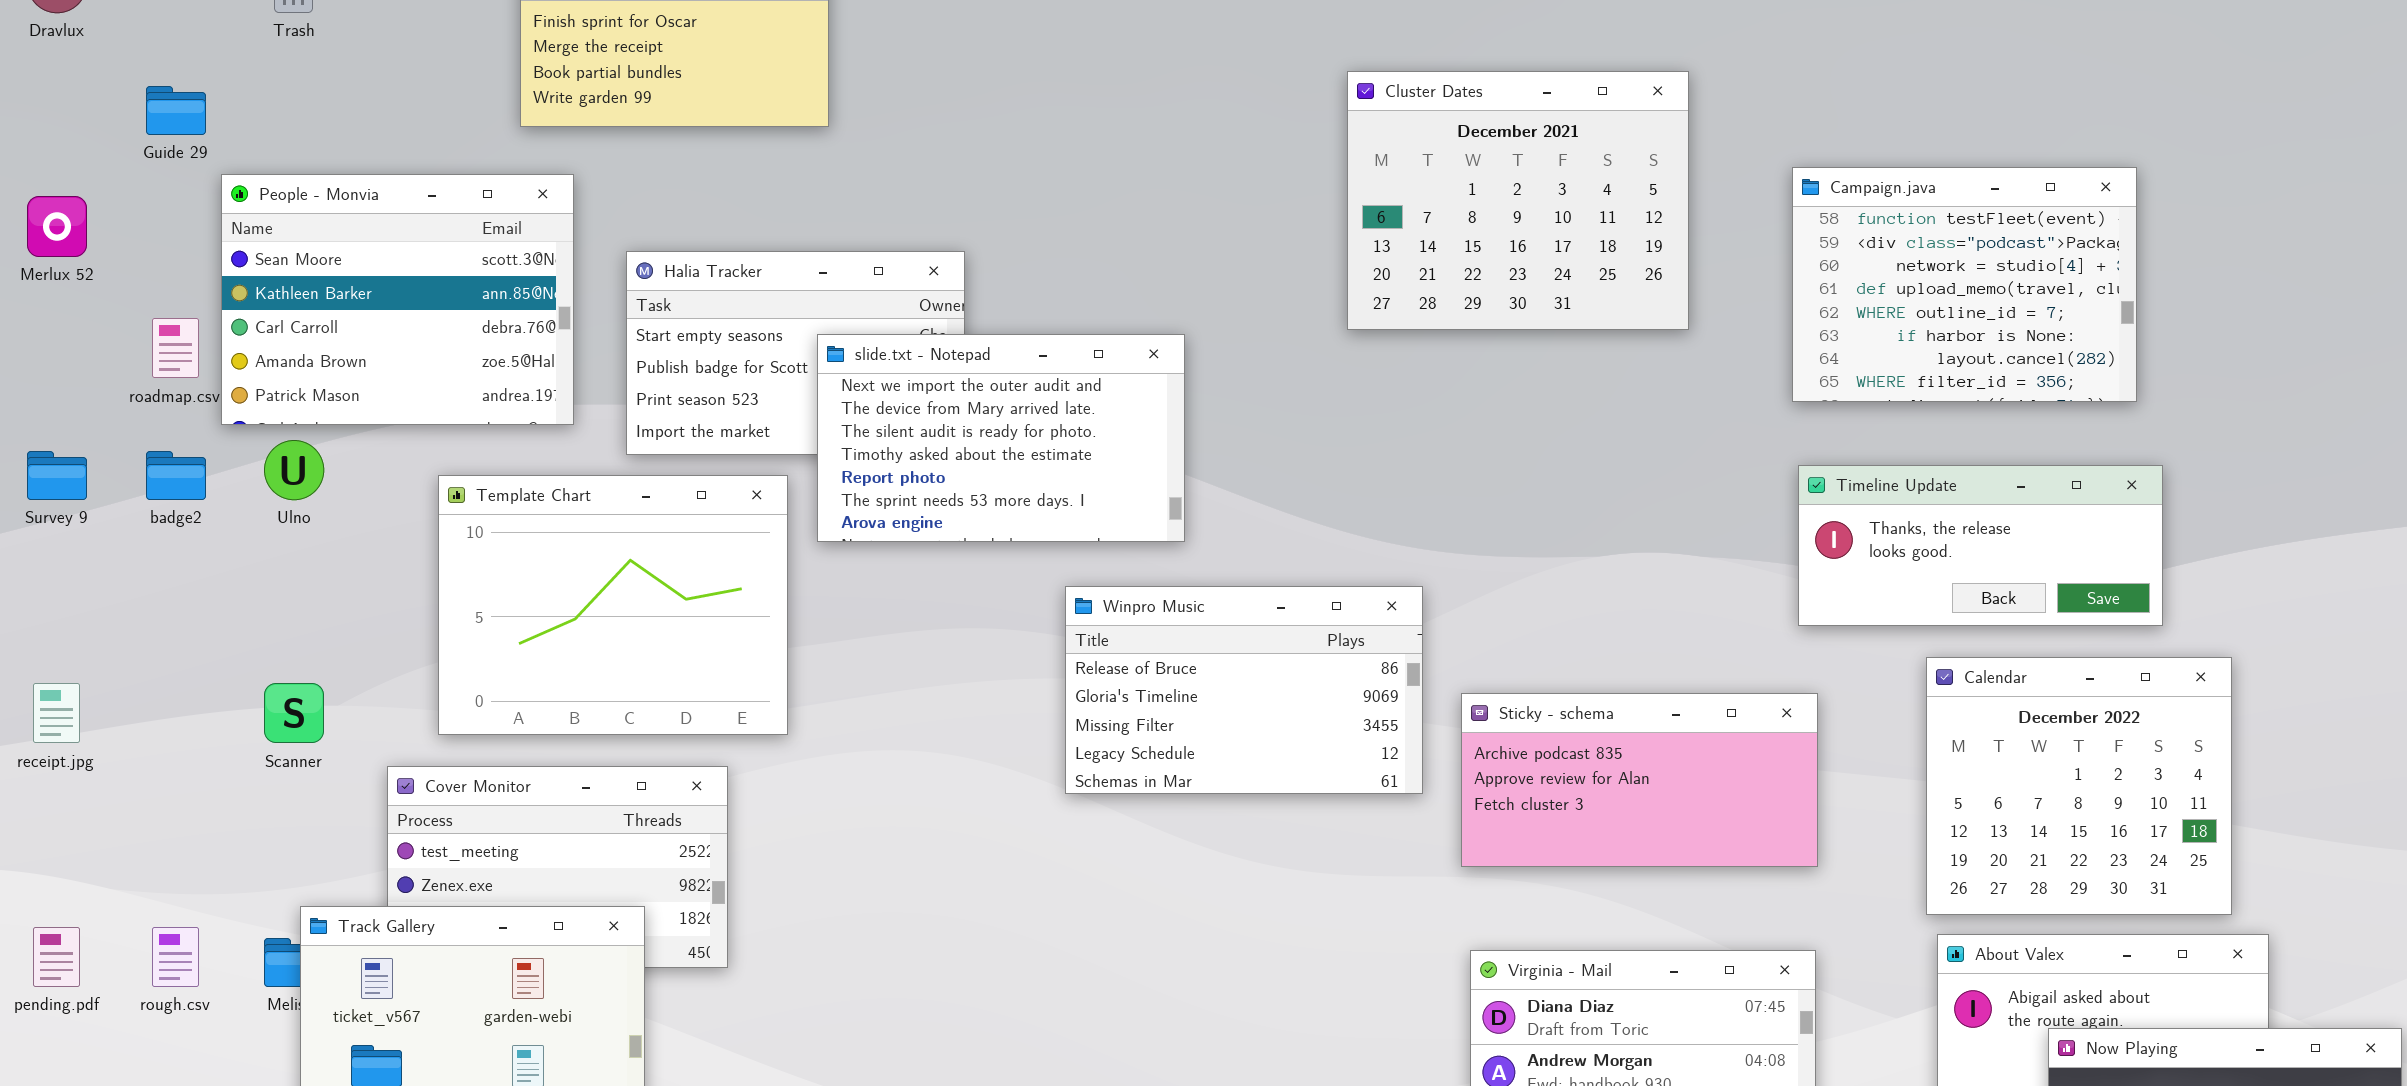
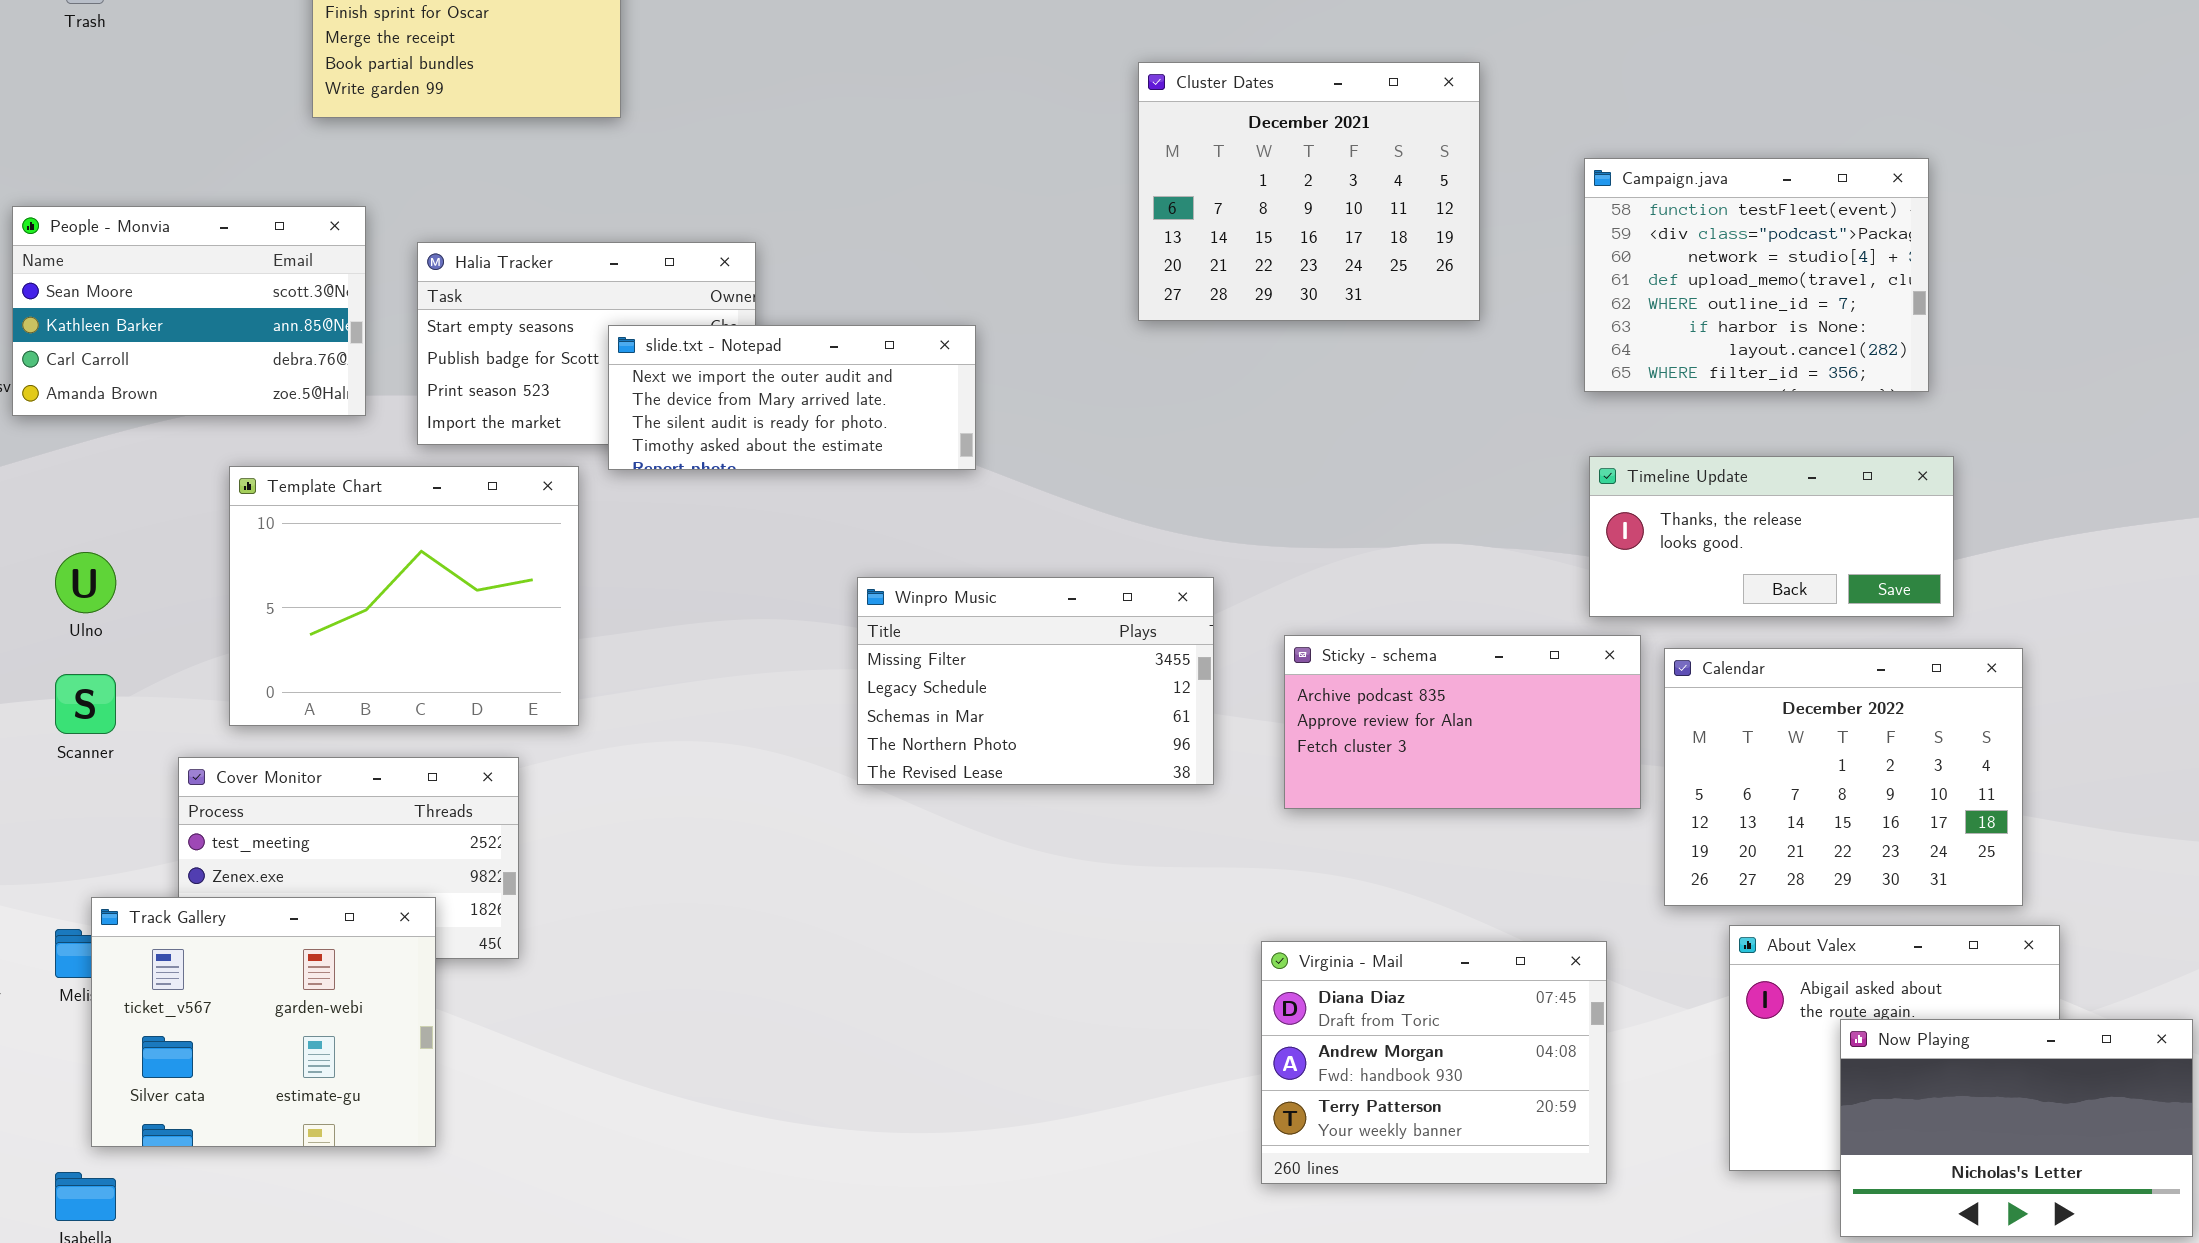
People - Monvia: [221,174,574,425] -> [12,206,366,416], resized
slide.txt - Notepad: [817,334,1185,542] -> [608,325,976,470], resized
Ulno: [264,440,324,500] -> [55,552,116,613], moved
Winpro Music: [1065,586,1423,794] -> [857,577,1214,785], scrolled down 2 rows
Calendar: [1926,657,2232,915] -> [1664,648,2023,906], resized
Sticky - schema: [1461,693,1818,867] -> [1284,635,1641,809], moved

